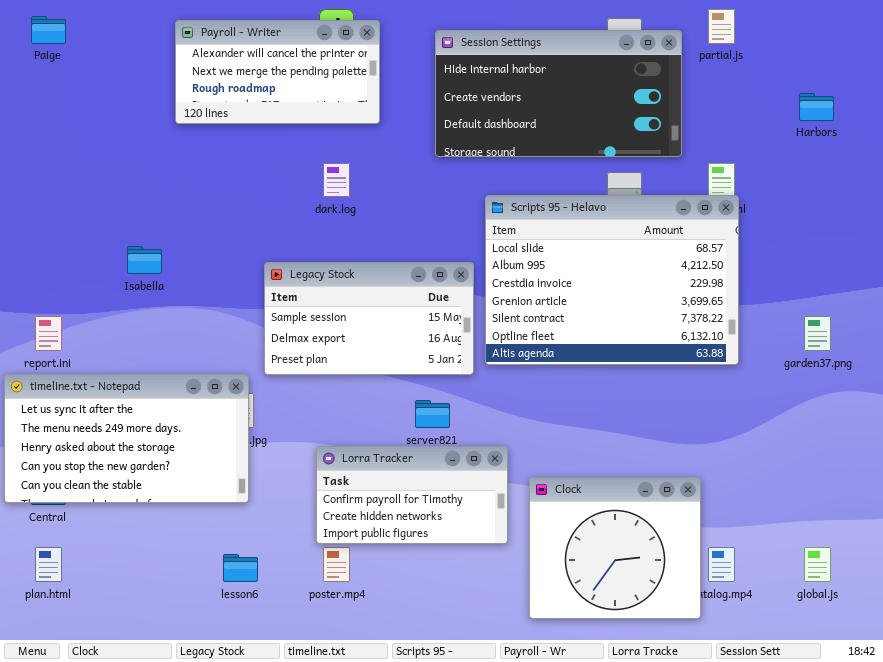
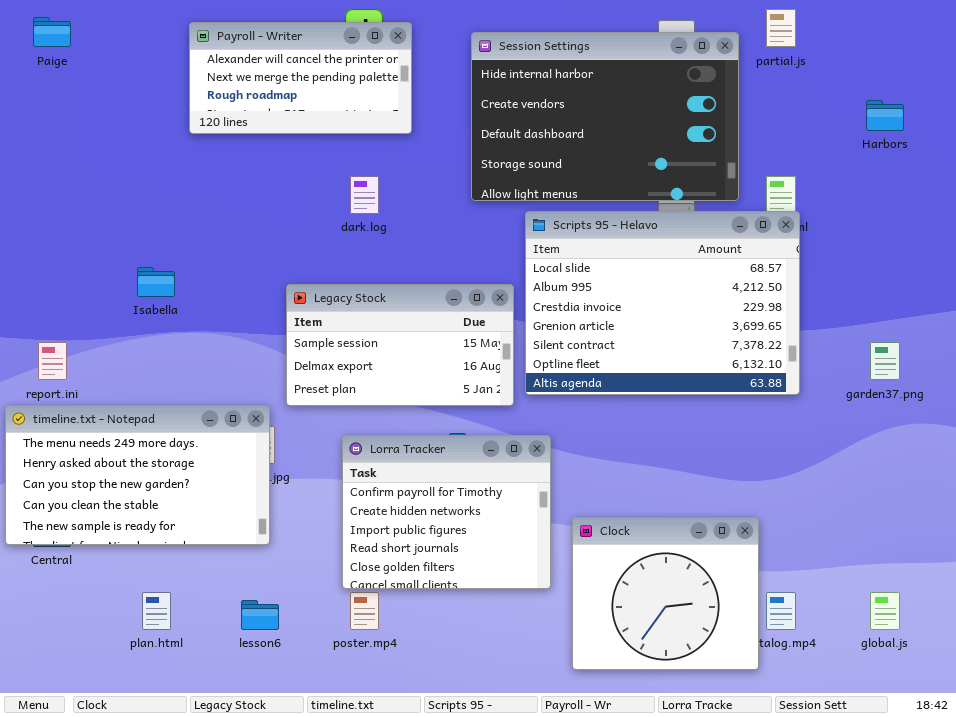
Session Settings: [435,30,682,157] -> [471,32,739,201], resized
timeline.txt - Notepad: [4,374,249,503] -> [5,405,270,545], scrolled down 1 row
Lorra Tracker: [316,446,508,544] -> [342,435,551,589], resized
plan.html: [35,547,62,582] -> [142,592,171,630], moved

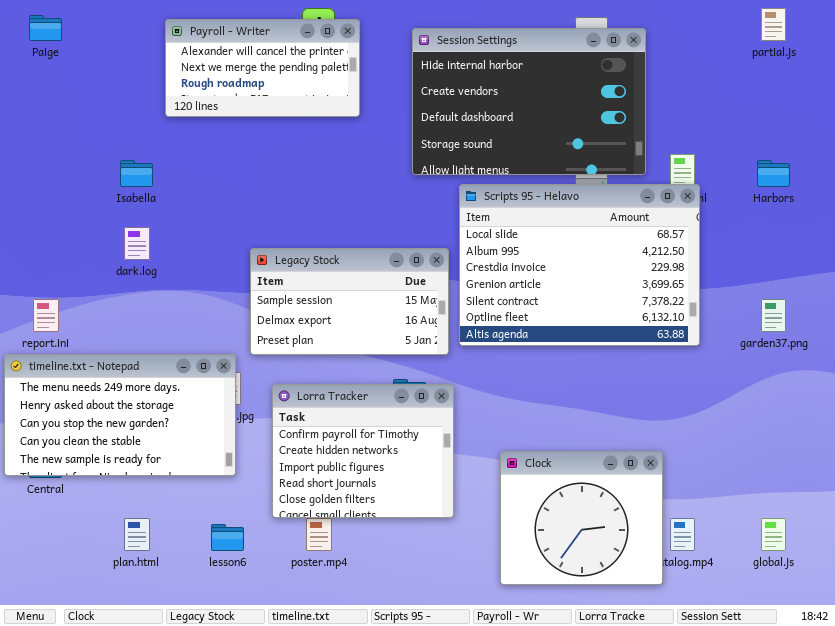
partial.js: [766,9,796,47] -> [761,8,786,41], moved
Harbors: [866,100,904,131] -> [757,160,790,187], moved
dark.log: [350,176,379,214] -> [124,227,150,260], moved
Isabella: [137,267,175,297] -> [120,160,153,187], moved
Lorra Tracker: [342,435,551,589] -> [272,384,454,518], moved

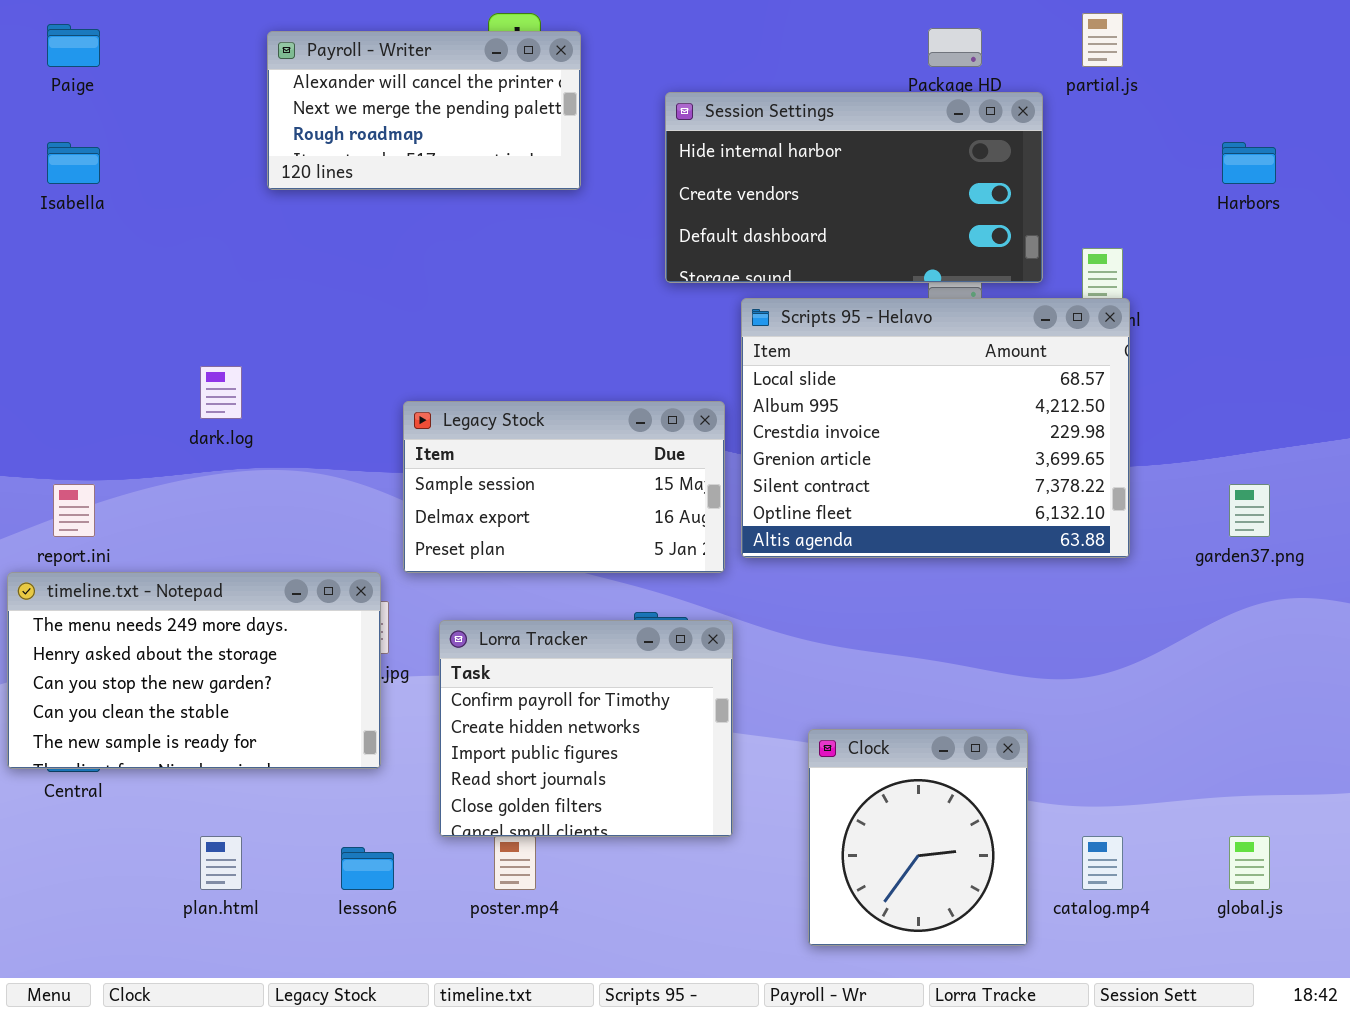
partial.js: [761,8,786,41] -> [1082,13,1123,67], moved
Session Settings: [412,28,646,175] -> [665,92,1043,283], resized
Isabella: [120,160,153,187] -> [47,142,100,184], moved
Harbors: [757,160,790,187] -> [1222,142,1276,184], moved
Clock: [500,451,663,585] -> [808,729,1028,946], resized

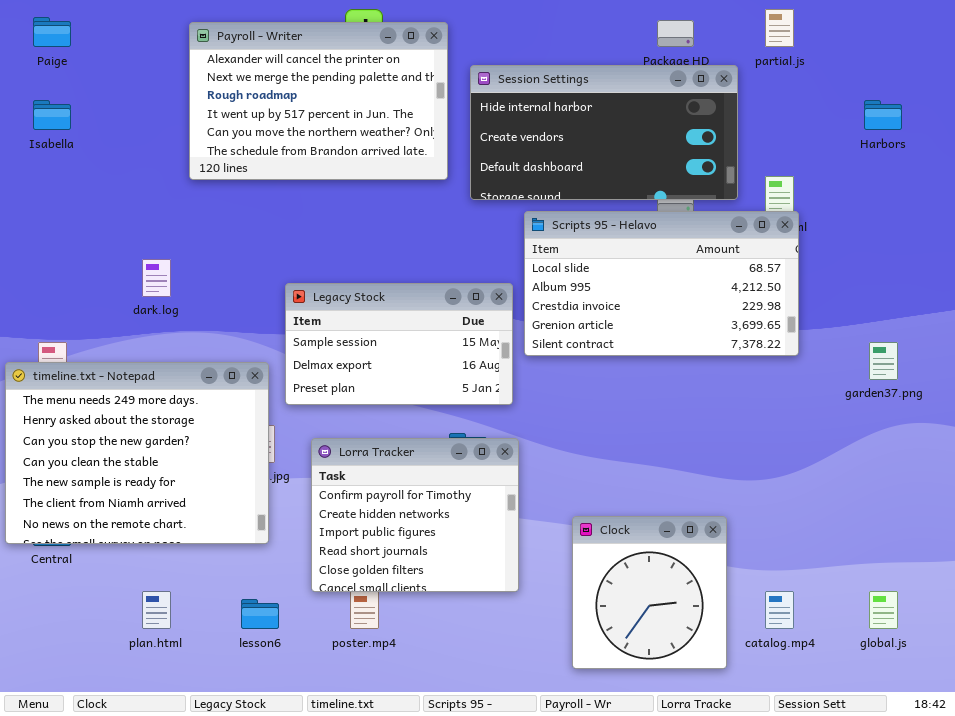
Payroll - Writer: [267,31,581,190] -> [189,22,448,180], resized
Scripts 95 - Helavo: [741,298,1130,558] -> [524,211,799,356], resized
timeline.txt - Notepad: [7,572,381,769] -> [5,362,269,544], resized

